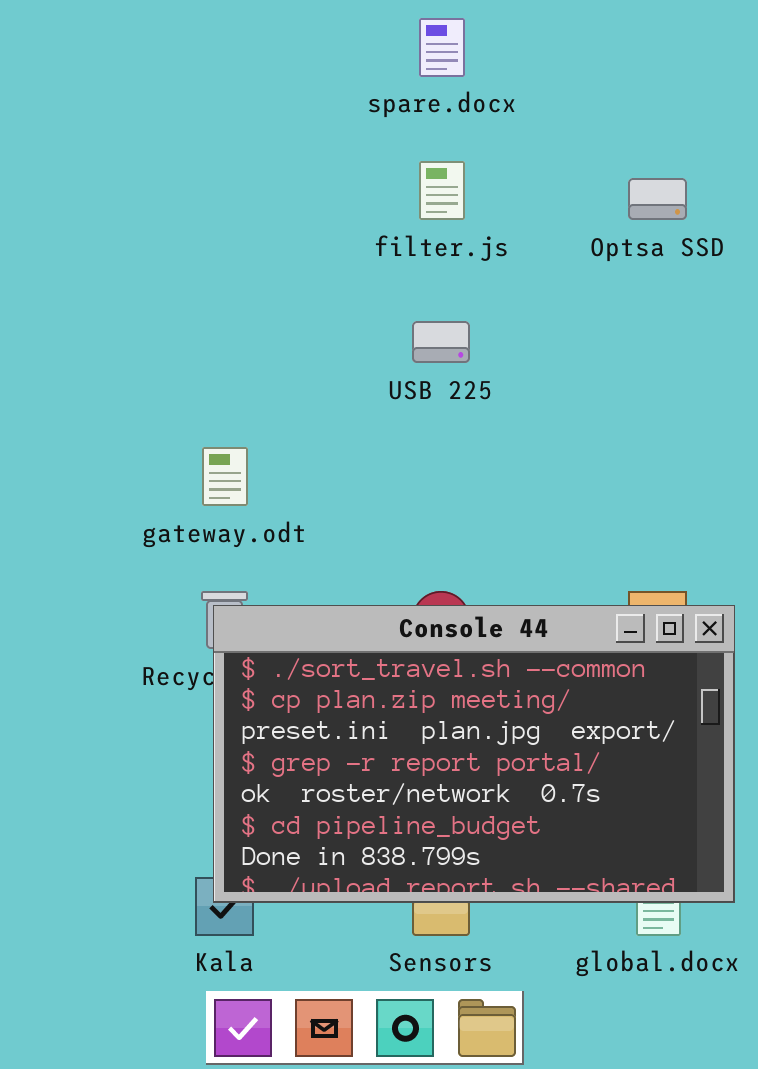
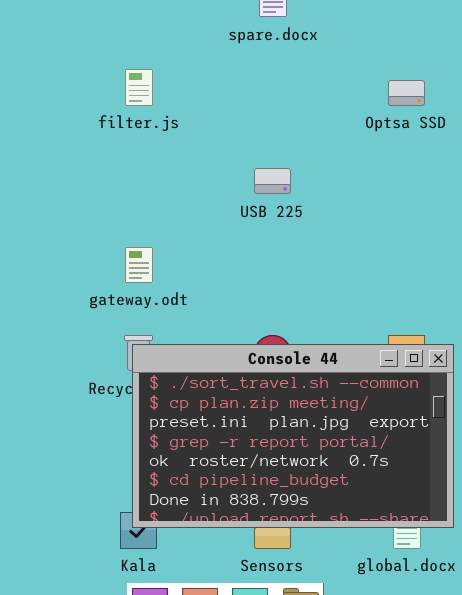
filter.js: [419,161,465,220] -> [125,69,153,106], moved

